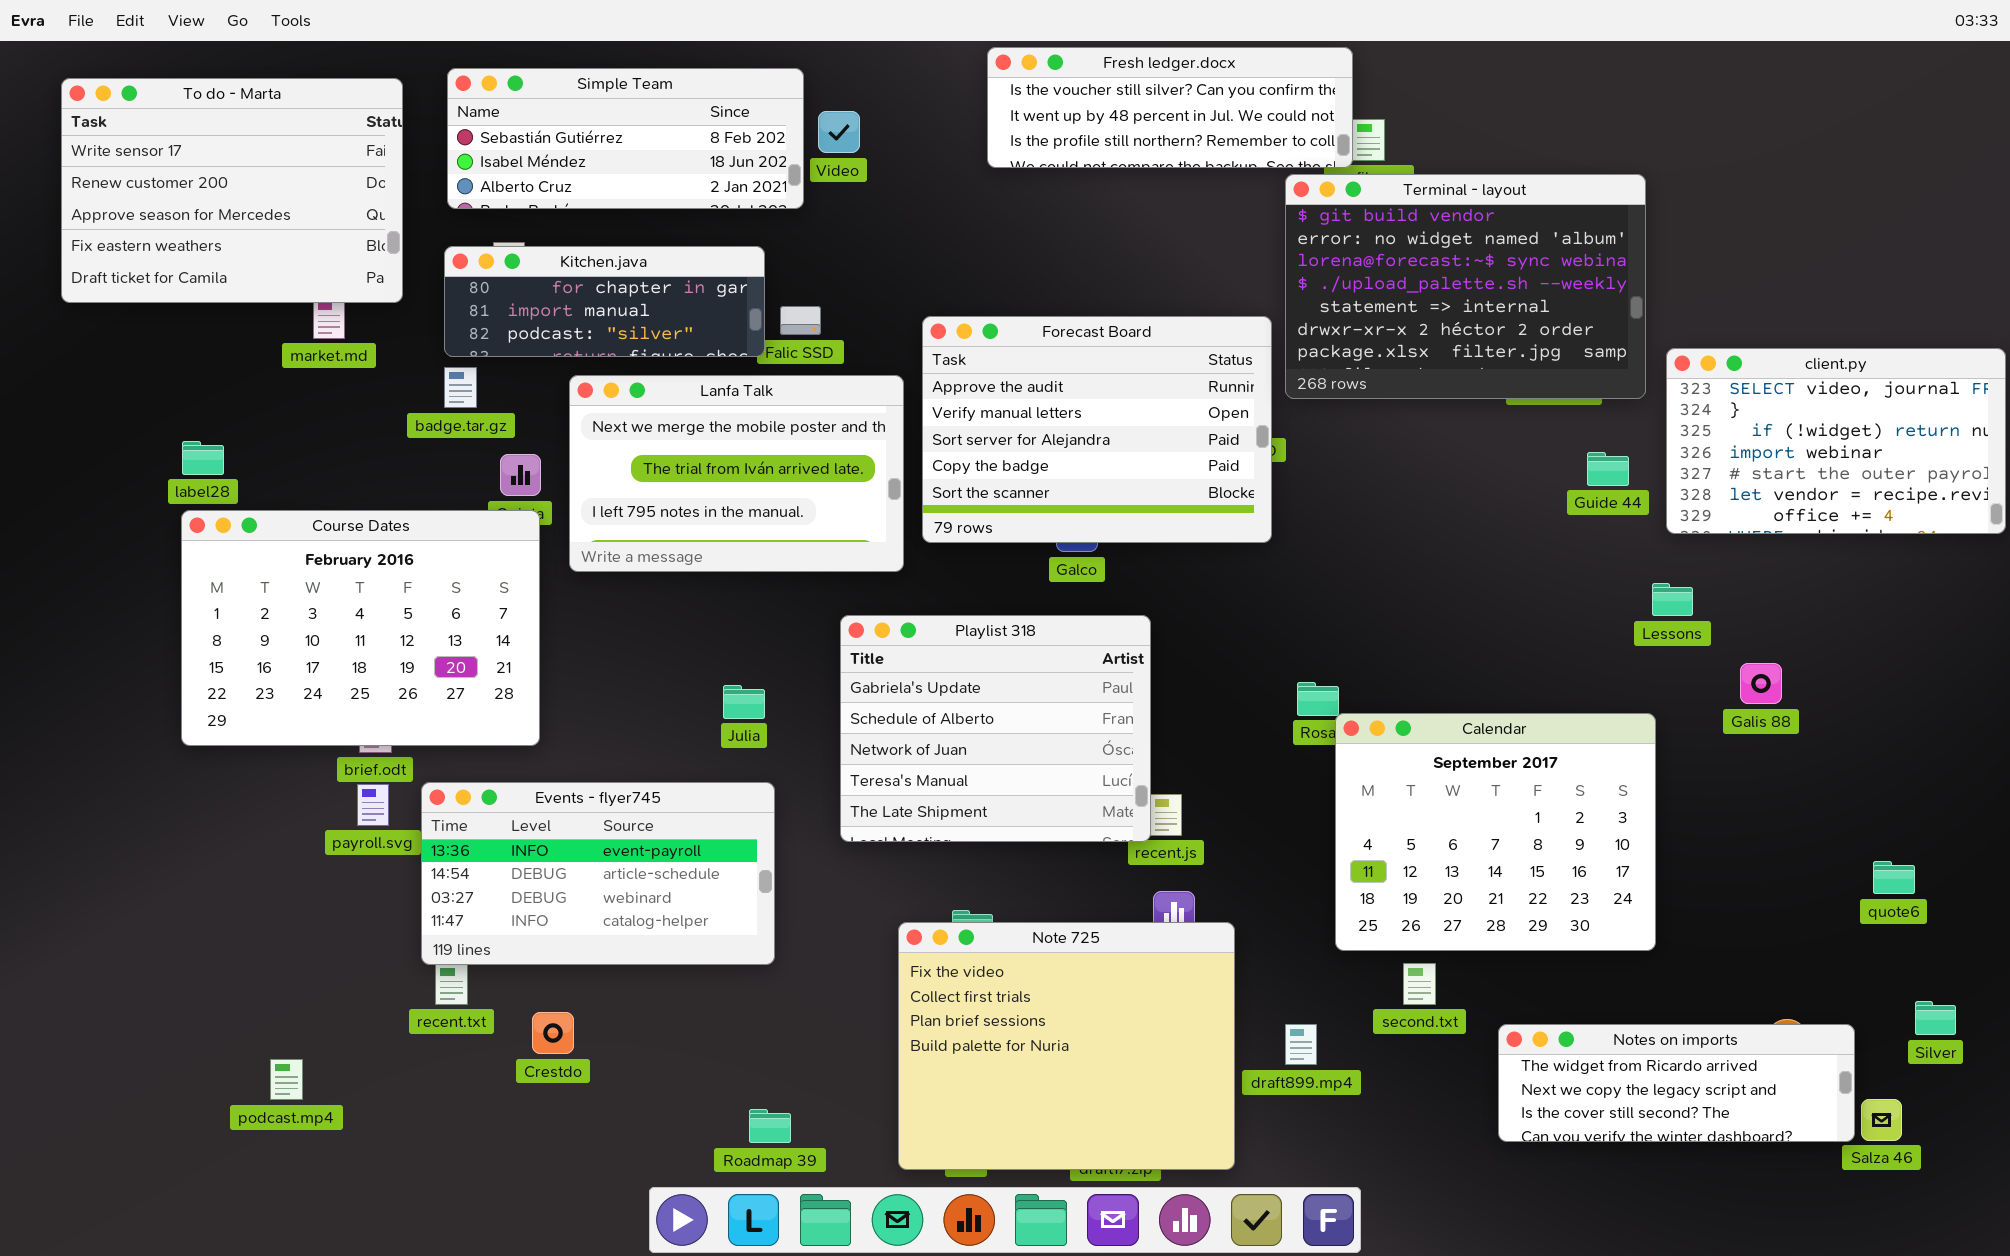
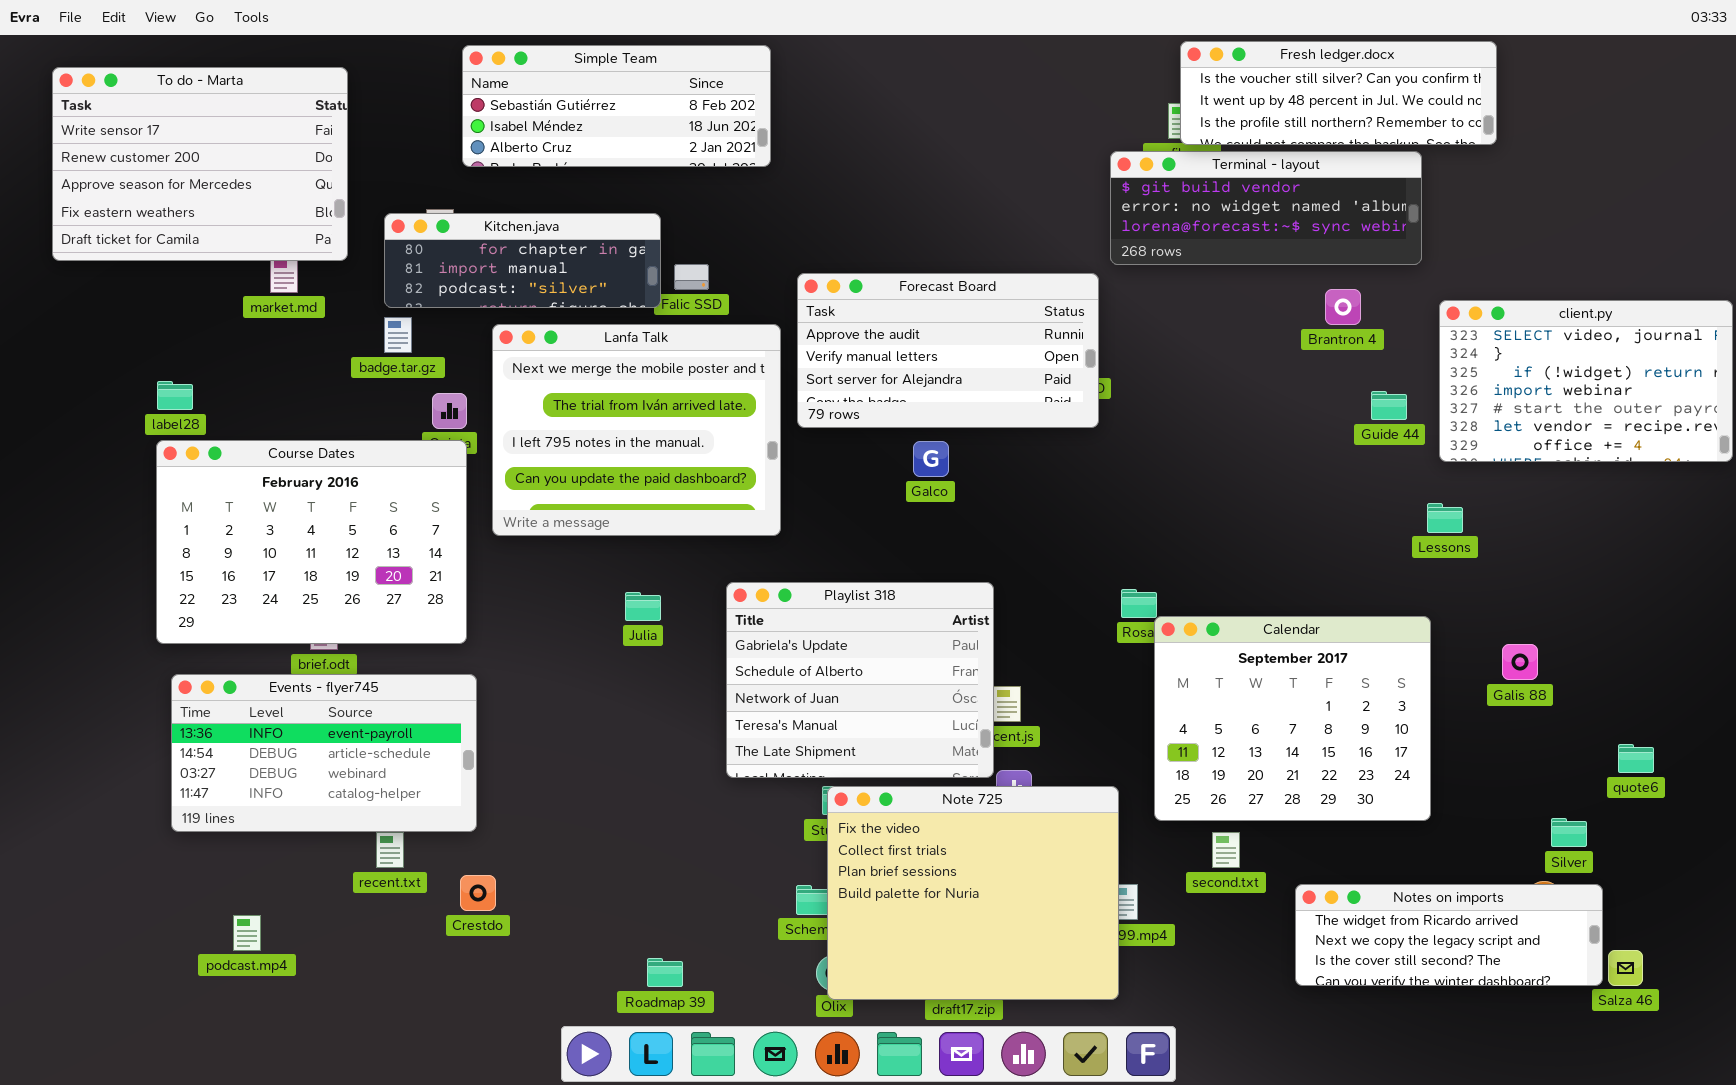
Fresh ledger.docx: [987,47,1353,168] -> [1180,41,1497,145], moved
Simple Team: [447,68,804,209] -> [462,45,771,167], moved
Terminal - layout: [1285,174,1646,399] -> [1110,151,1422,265], resized
Forecast Board: [922,316,1272,543] -> [797,273,1099,428], resized
Lanfa Talk: [569,375,904,572] -> [492,324,781,536], resized
Playlist 318: [840,615,1151,842] -> [726,582,994,778], moved
Galis 88: [1740,663,1782,704] -> [1502,644,1538,680], moved
Events - flyer745: [421,782,775,965] -> [171,674,477,832], moved
Note 725: [898,922,1235,1170] -> [827,786,1119,1000], moved
Silver: [1915,1001,1956,1035] -> [1551,818,1587,847], moved

